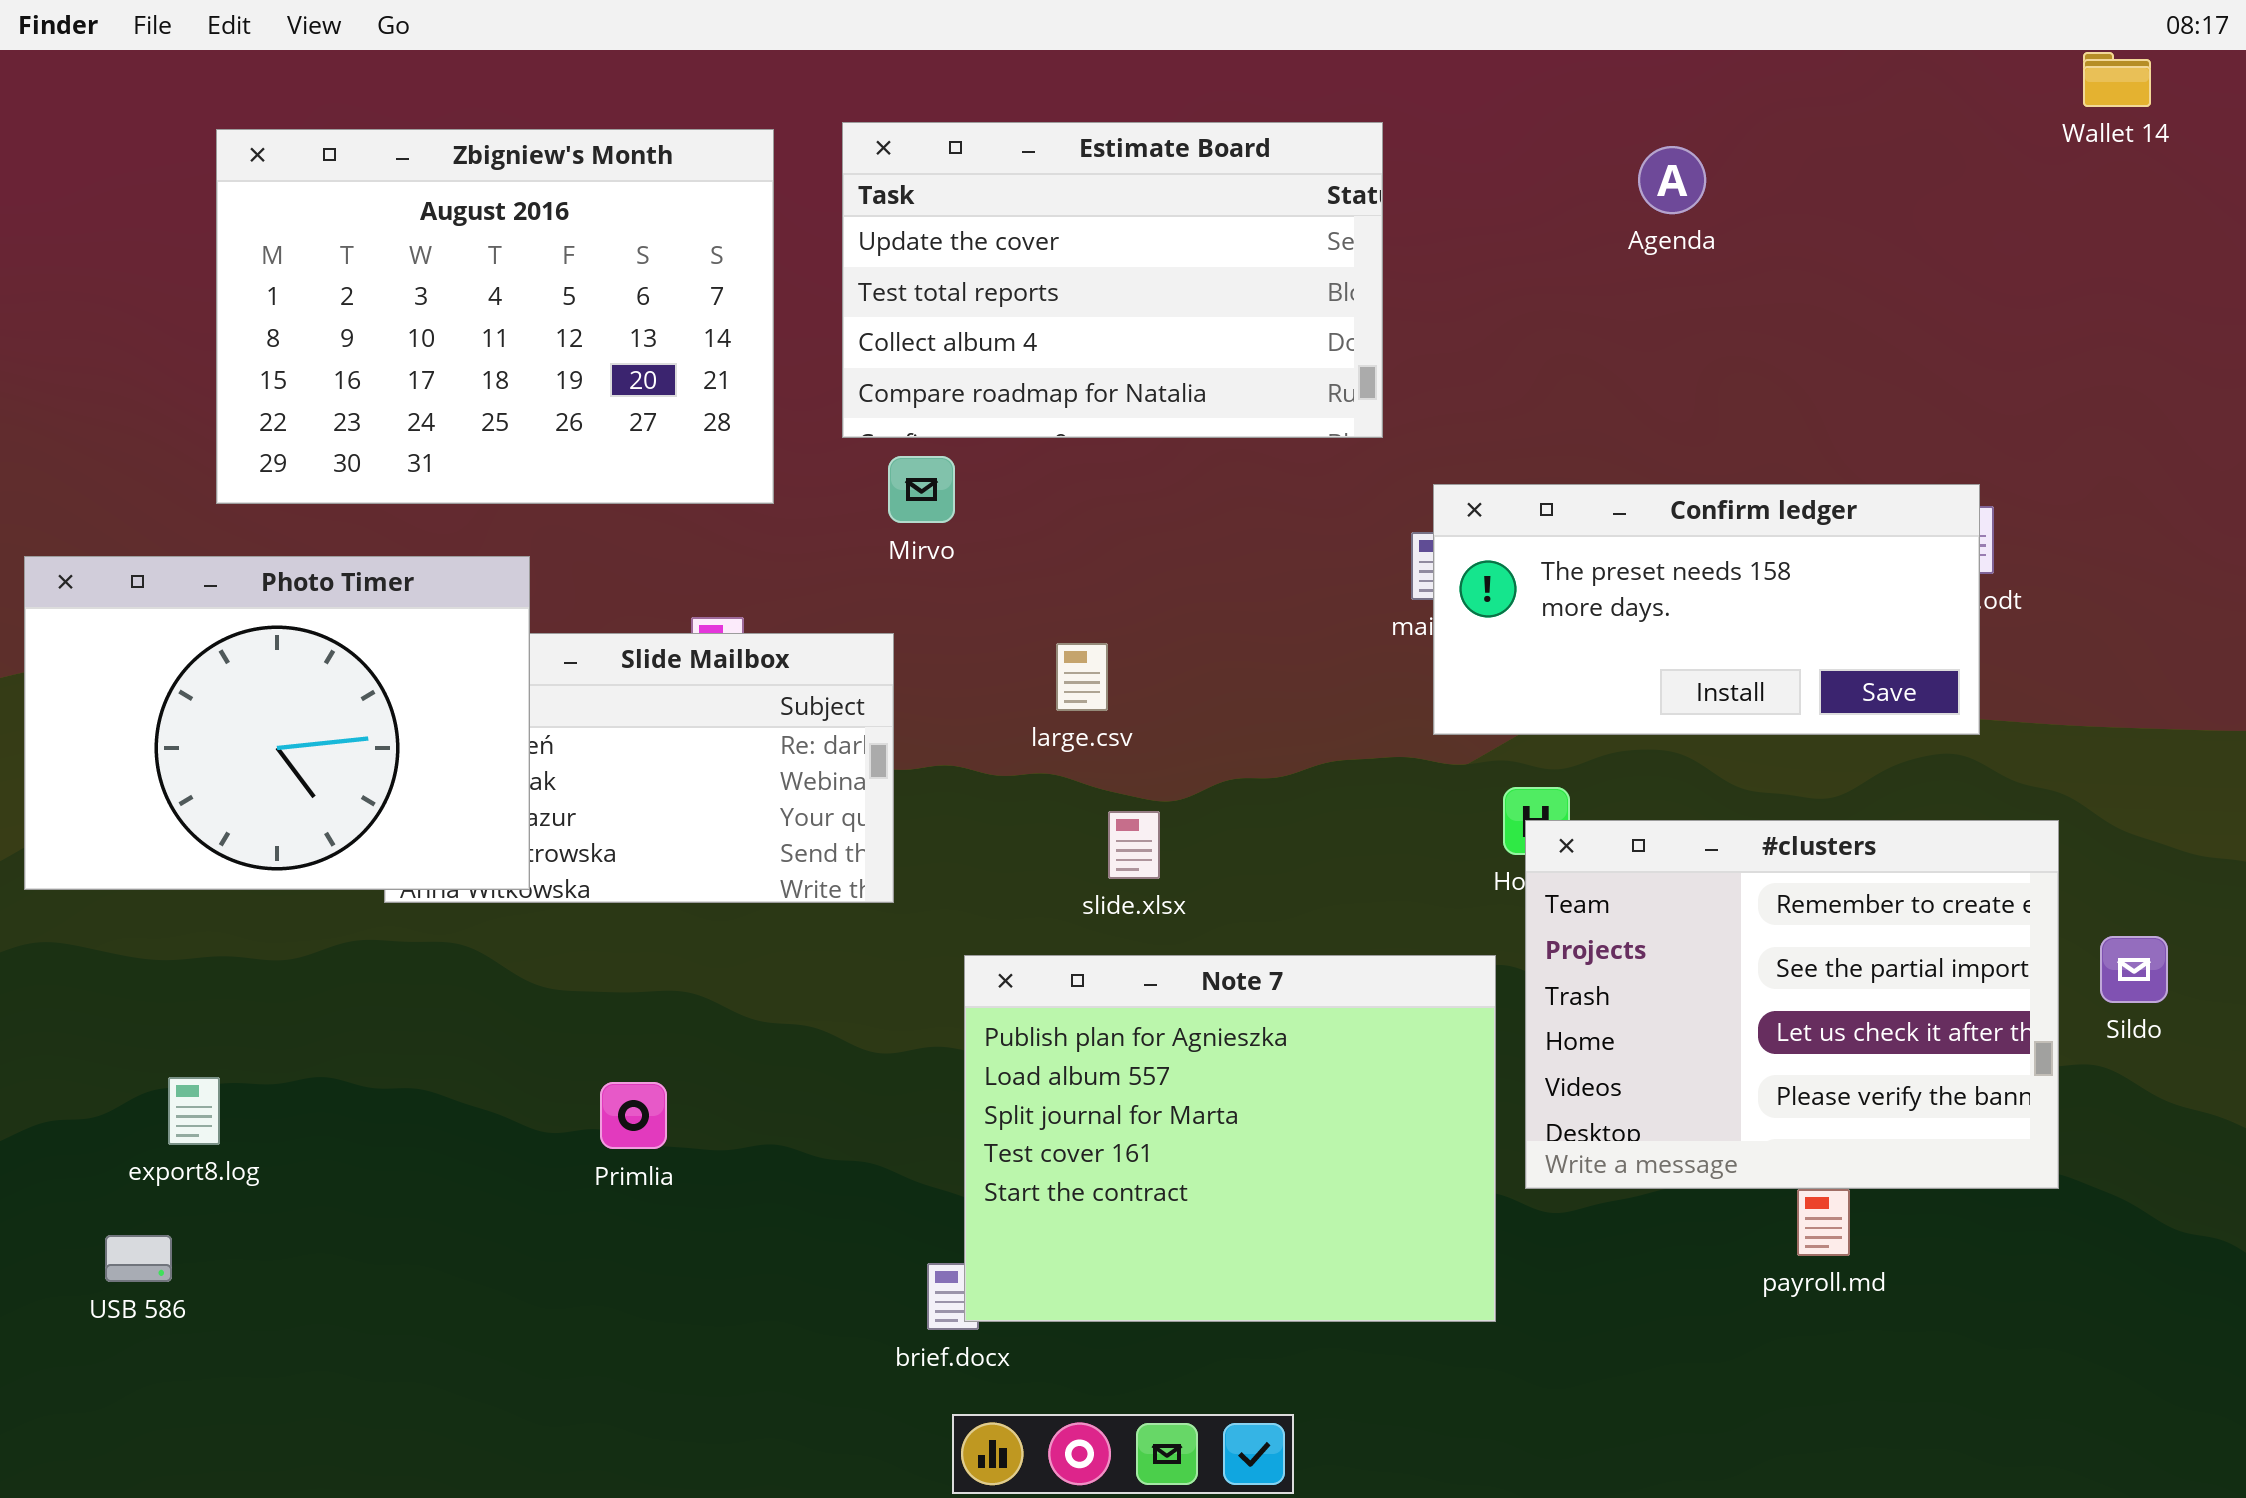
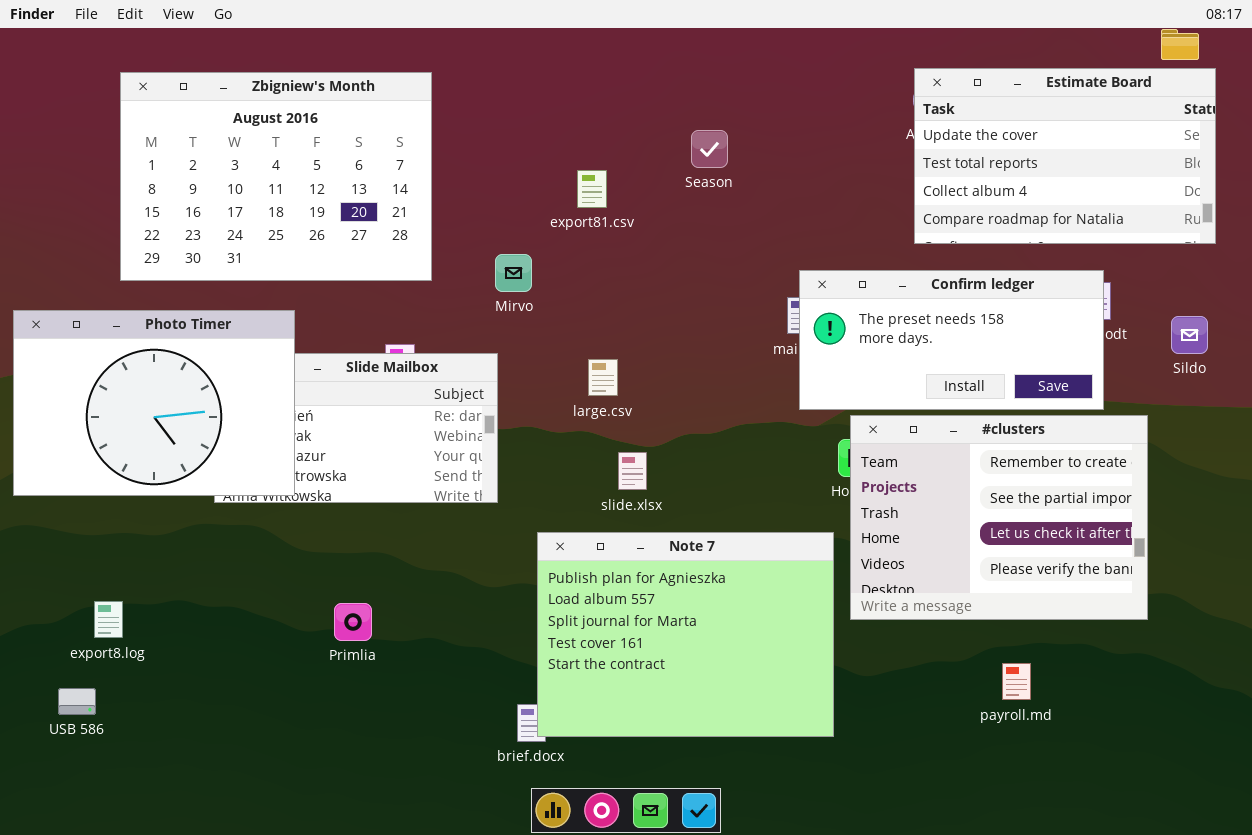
Estimate Board: [842,122,1383,438] -> [914,68,1216,244], moved
#clusters: [1525,820,2059,1189] -> [850,415,1148,620], moved
Sildo: [2100,936,2168,1003] -> [1171,316,1208,354], moved

